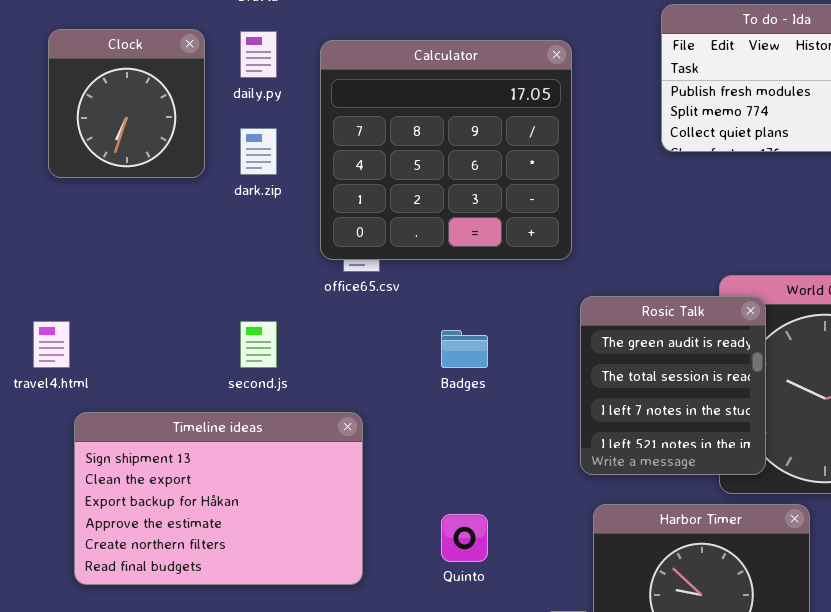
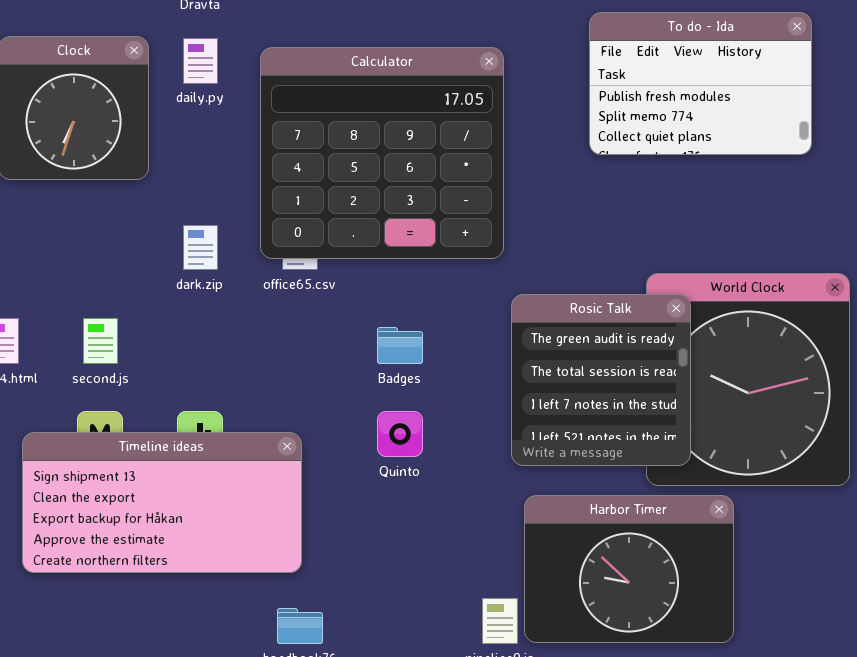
dark.zip: [240,128,277,175] -> [183,225,218,270], moved
second.js: [240,321,277,368] -> [83,318,118,364], moved
Timeline ideas: [74,412,363,585] -> [22,432,302,573], resized
Quinto: [441,514,488,562] -> [377,411,423,457], moved

